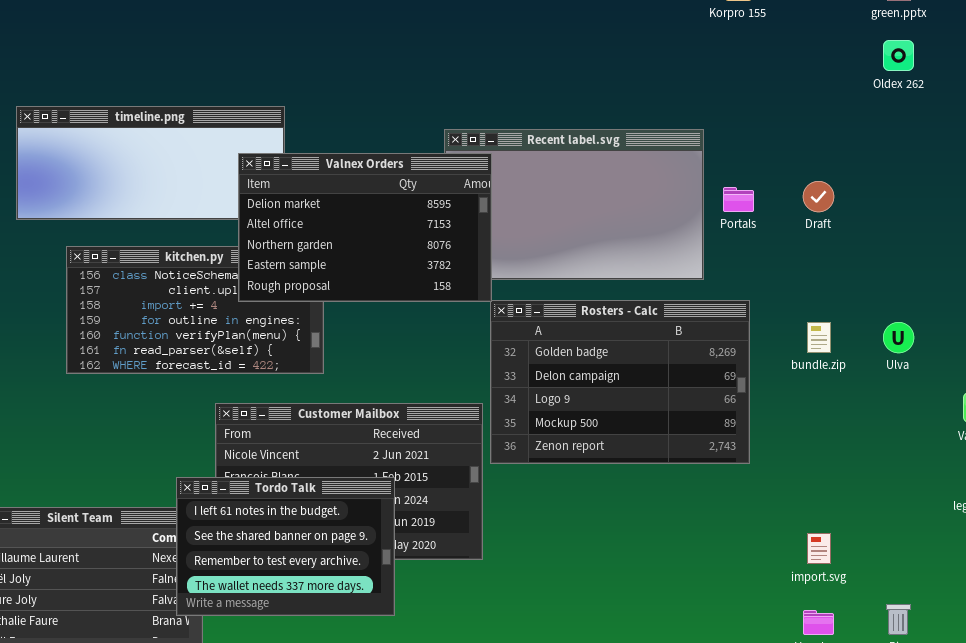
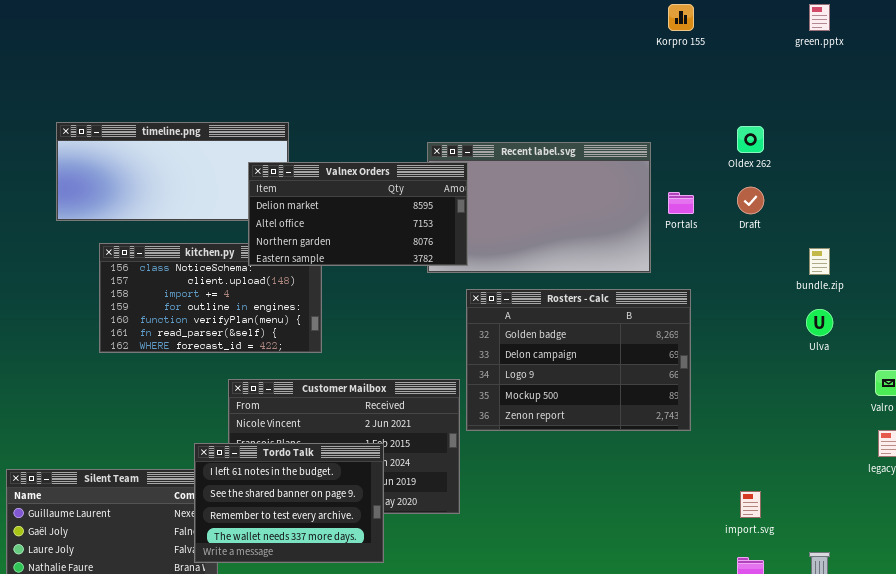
Oldex 262: [883,40,914,71] -> [737,126,764,153], moved
Valnex Orders: [238,153,492,302] -> [248,162,468,266], resized
bundle.zip: [807,322,831,353] -> [809,248,830,275], moved

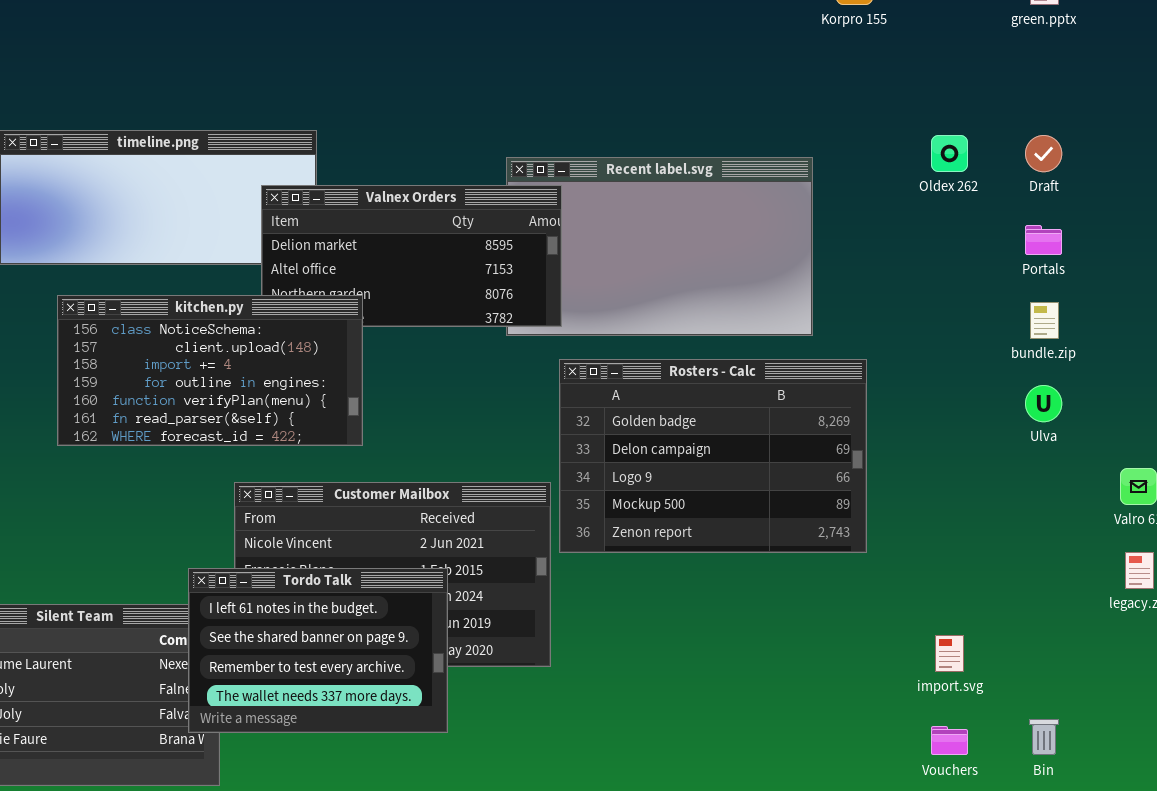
Draft: [737,187,764,214] -> [1025,135,1062,172], moved
Portals: [668,192,694,214] -> [1025,225,1062,255], moved
kitchen.py: [99,243,322,353] -> [57,295,363,446], raised

